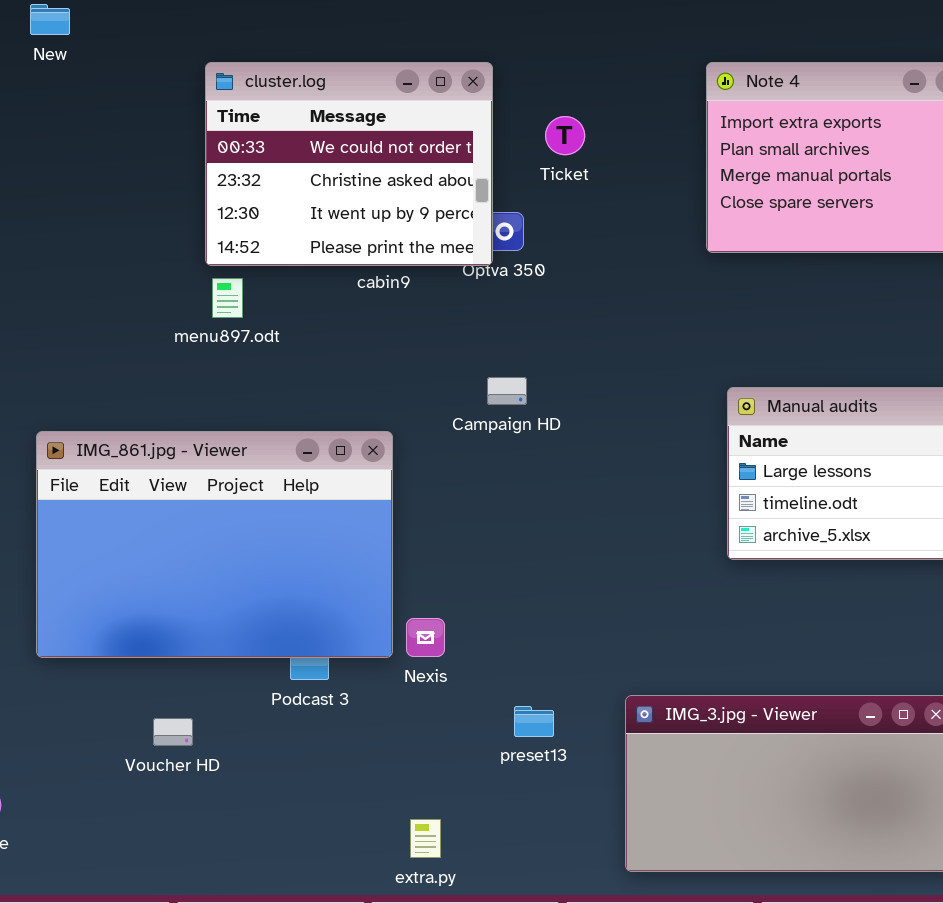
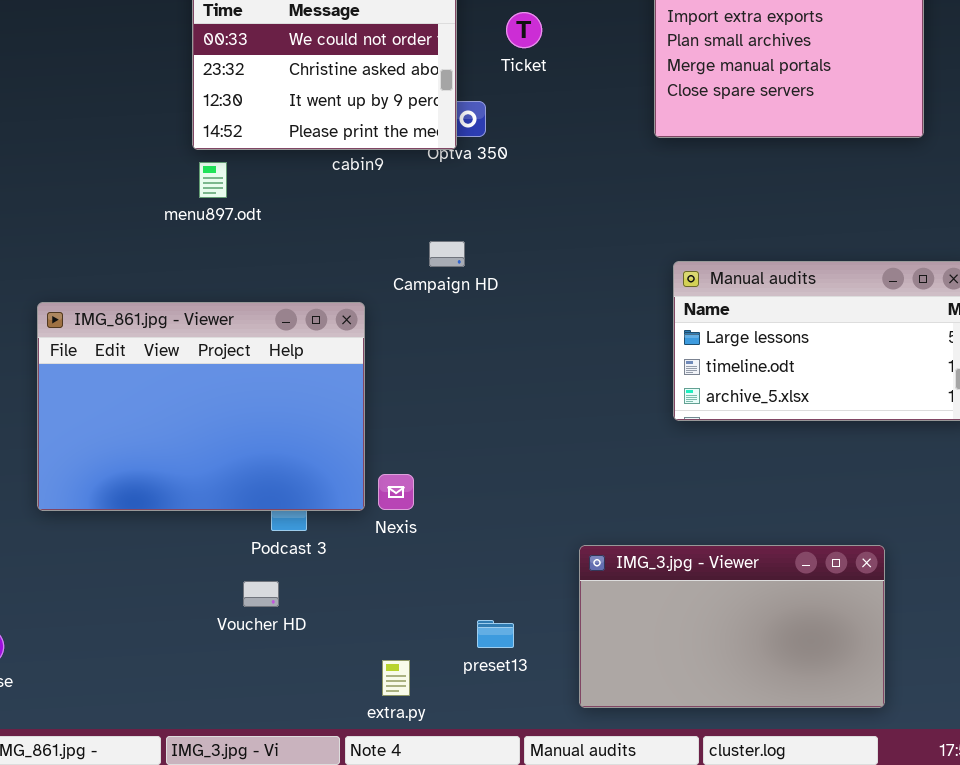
Campaign HD: [487,377,527,405] -> [429,241,465,267], moved
preset13: [514,706,554,737] -> [477,620,514,648], moved
Voucher HD: [153,718,193,746] -> [243,581,279,607], moved

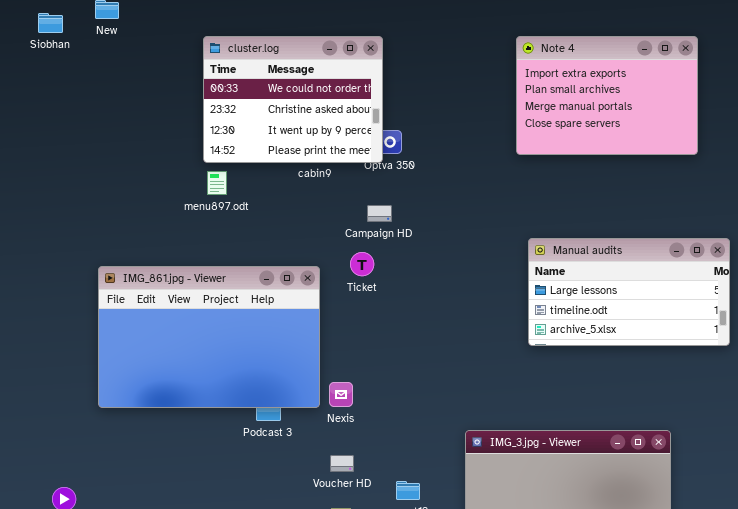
Ticket: [506,12,542,48] -> [350,252,374,276], moved
Campaign HD: [429,241,465,267] -> [367,205,392,222], moved
Voucher HD: [243,581,279,607] -> [330,455,354,472], moved

